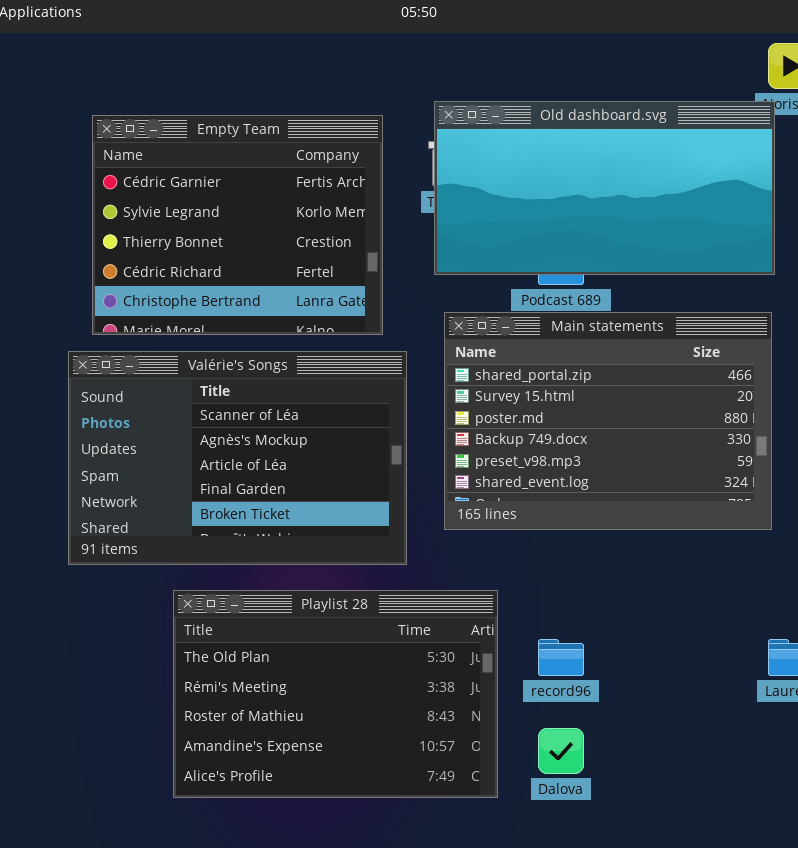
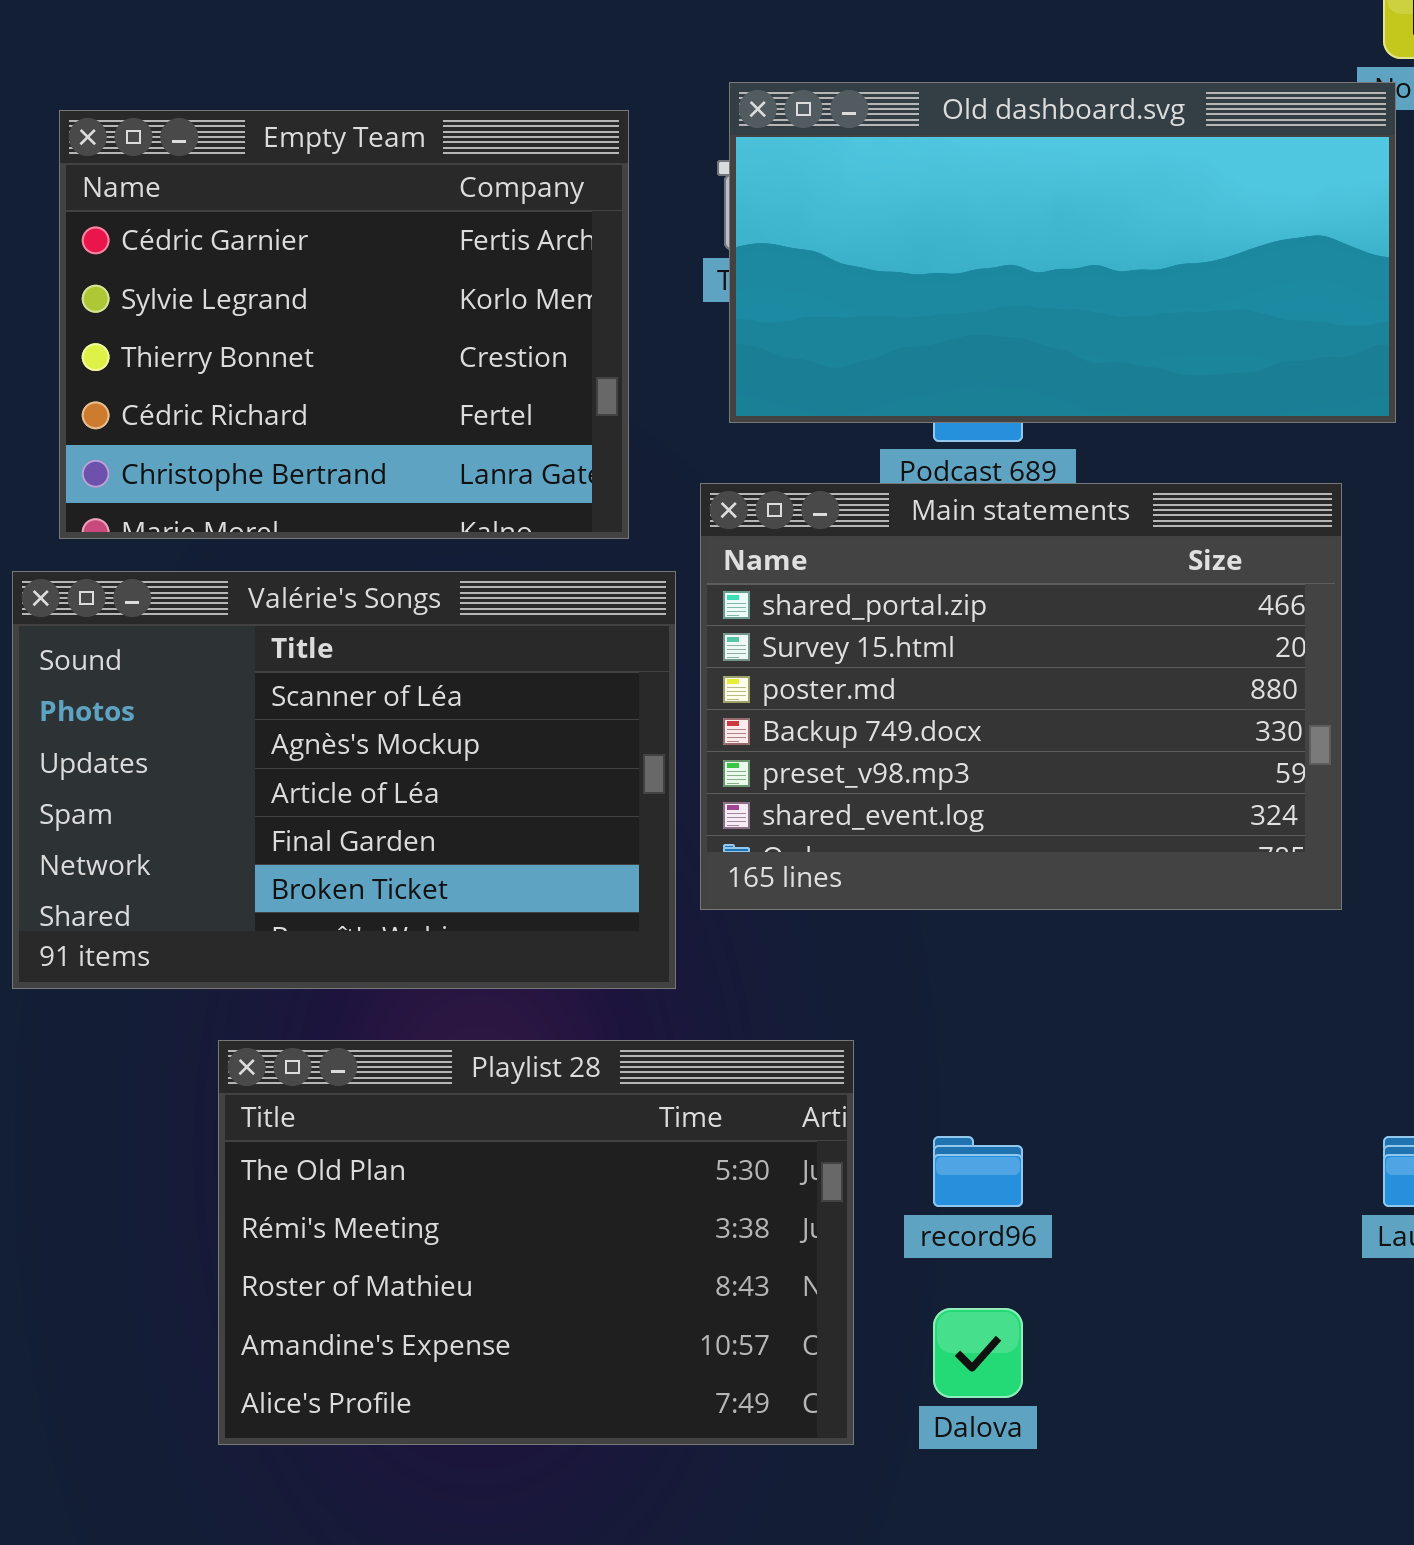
Main statements: [444,312,772,530] -> [700,483,1342,910], moved

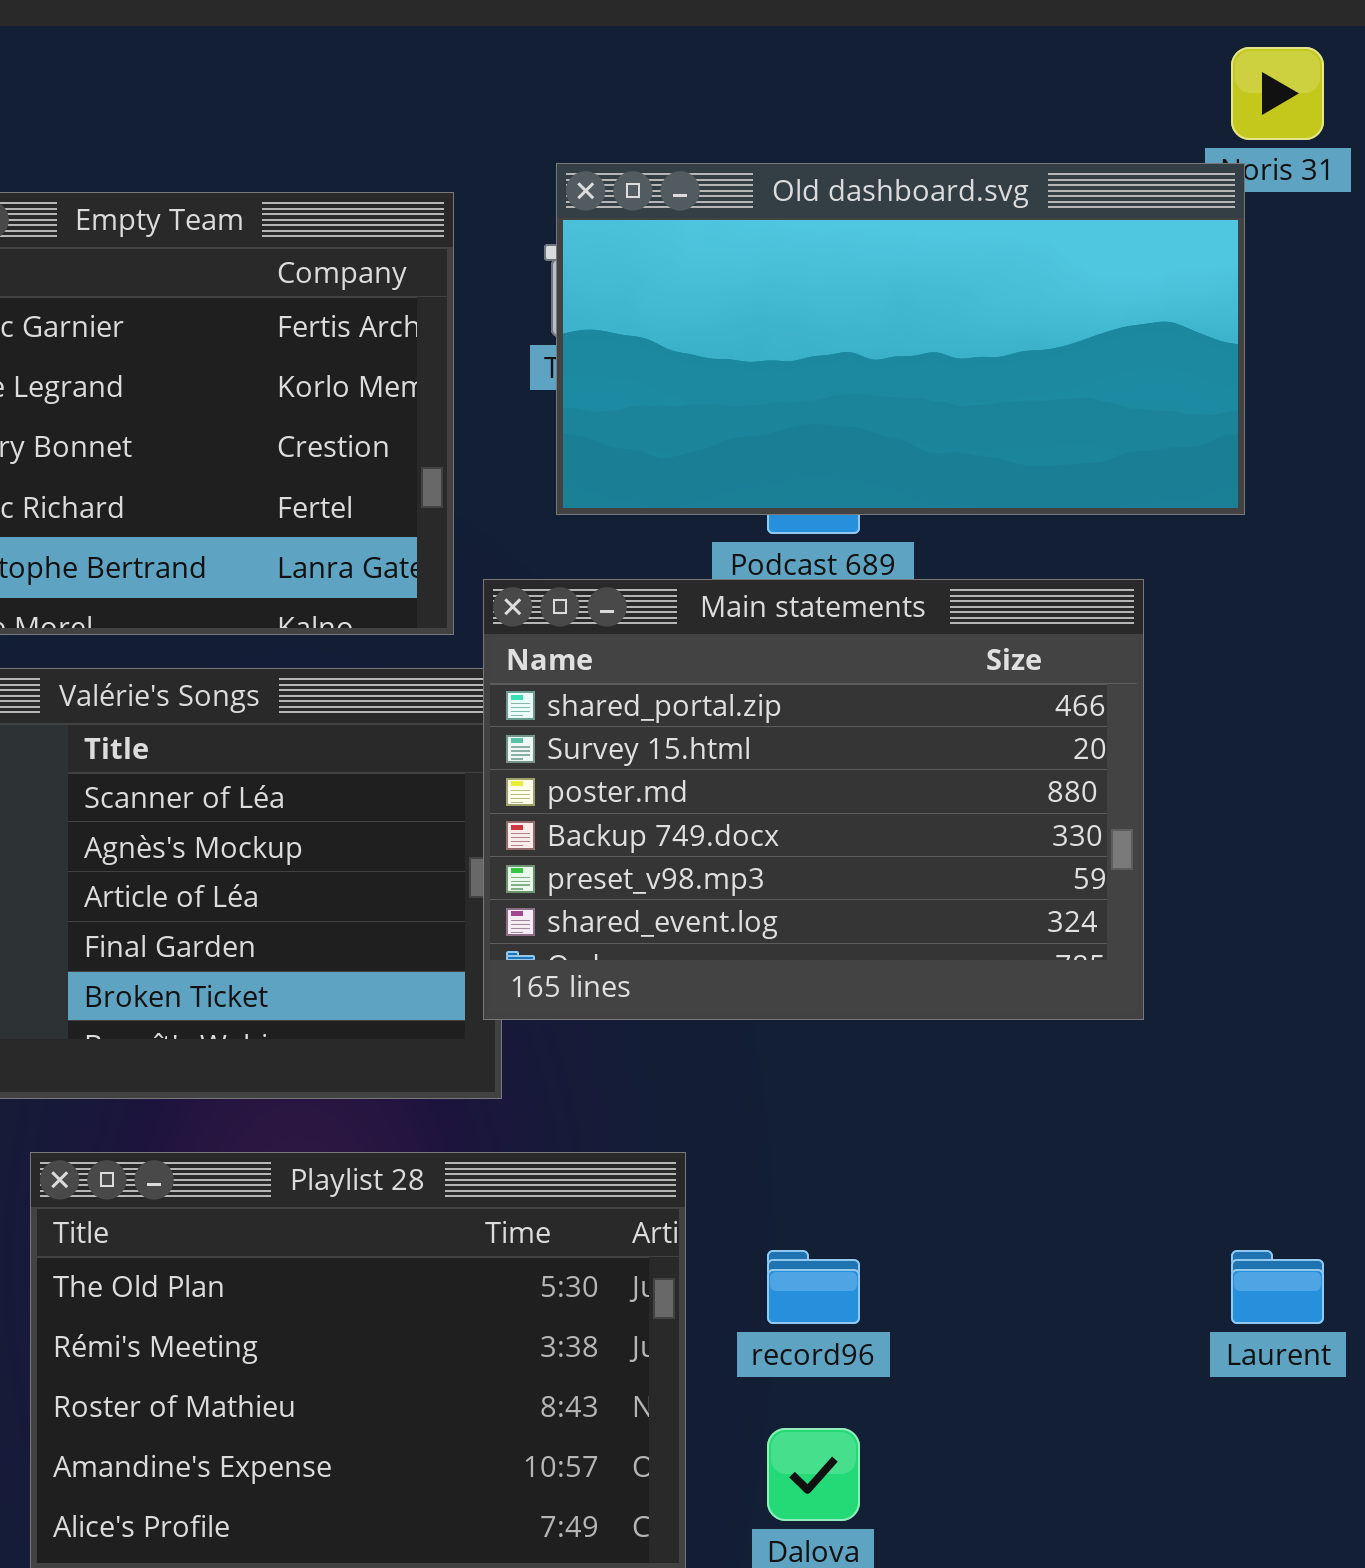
Main statements: [700,483,1342,910] -> [483,579,1144,1020], moved

